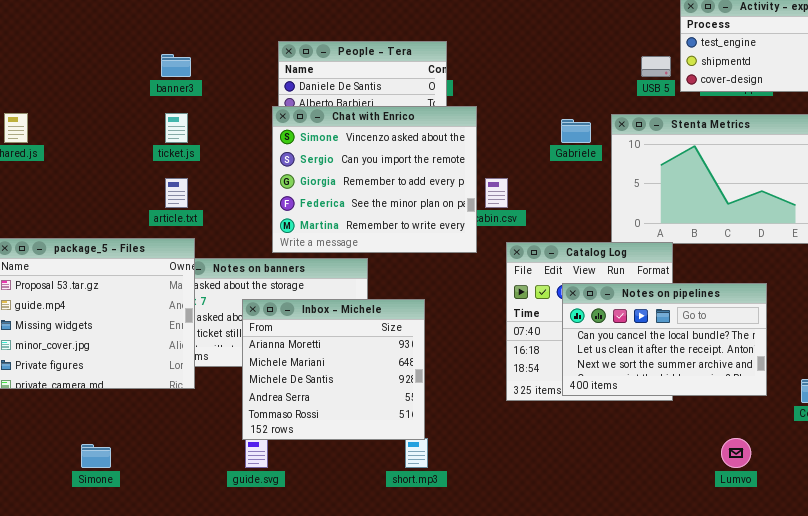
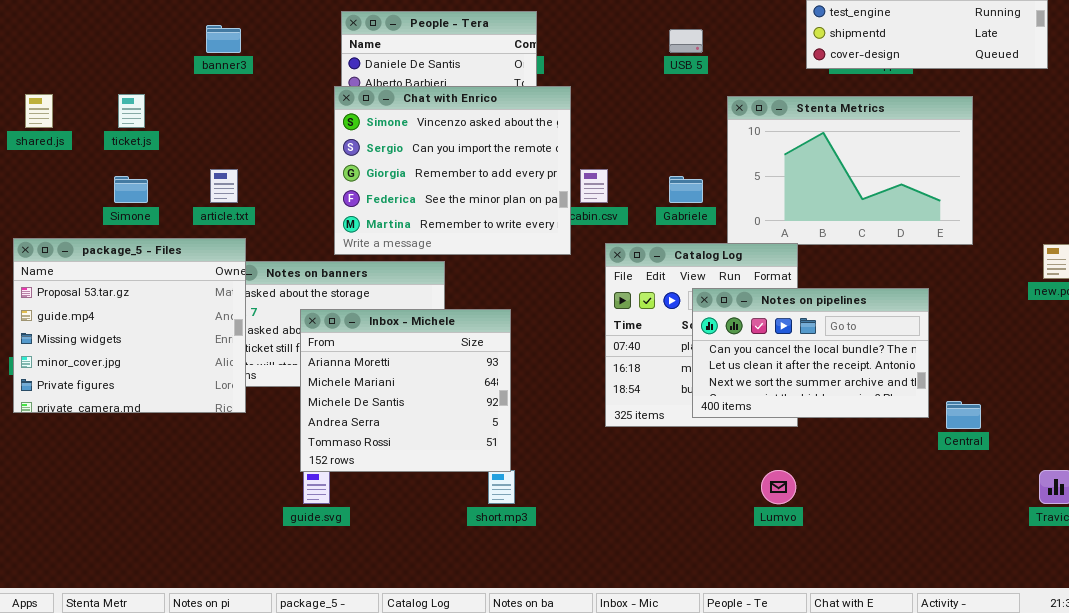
USB 5: [641,56,671,77] -> [669,29,703,53], moved
ticket.js: [165,113,188,143] -> [118,94,145,128], moved
Gabriele: [561,119,591,143] -> [669,176,703,203], moved
Notes on pipelines: [562,283,767,396] -> [692,288,929,418], moved
Lumvo: [721,438,751,468] -> [761,470,796,504], moved
Simone: [81,444,111,468] -> [114,176,148,203], moved

